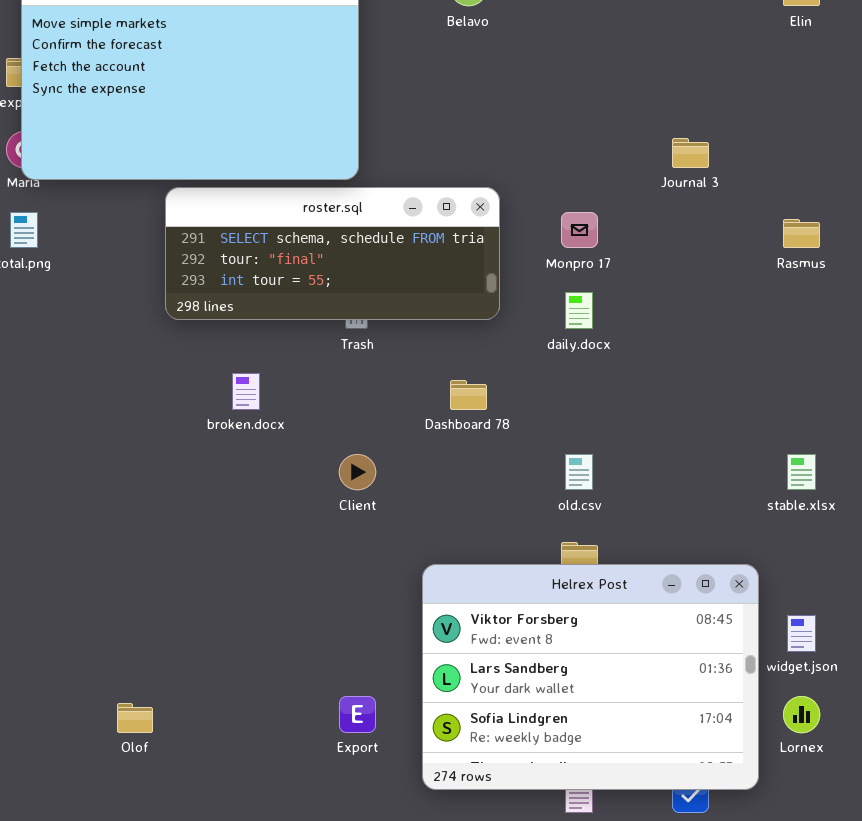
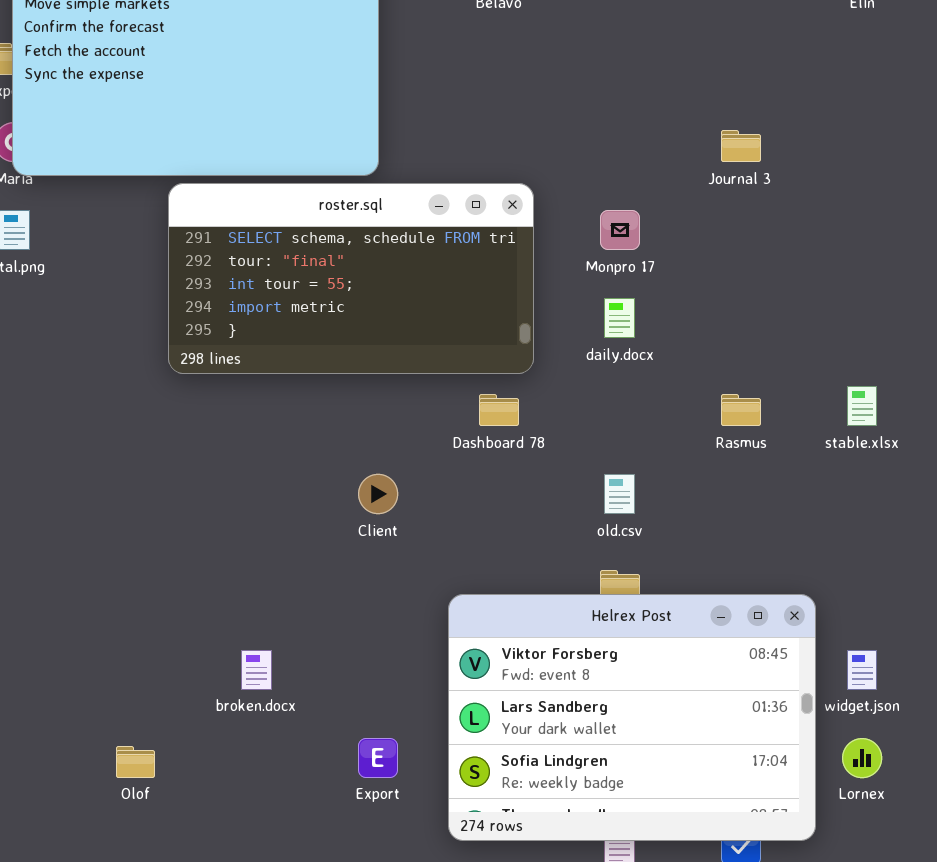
roster.sql: [165,187,500,320] -> [168,183,534,374], resized
Rasmus: [783,219,820,248] -> [721,394,761,426], moved
broken.docx: [232,373,260,410] -> [241,650,272,690], moved
stable.xlsx: [787,454,816,490] -> [847,386,877,426], moved

